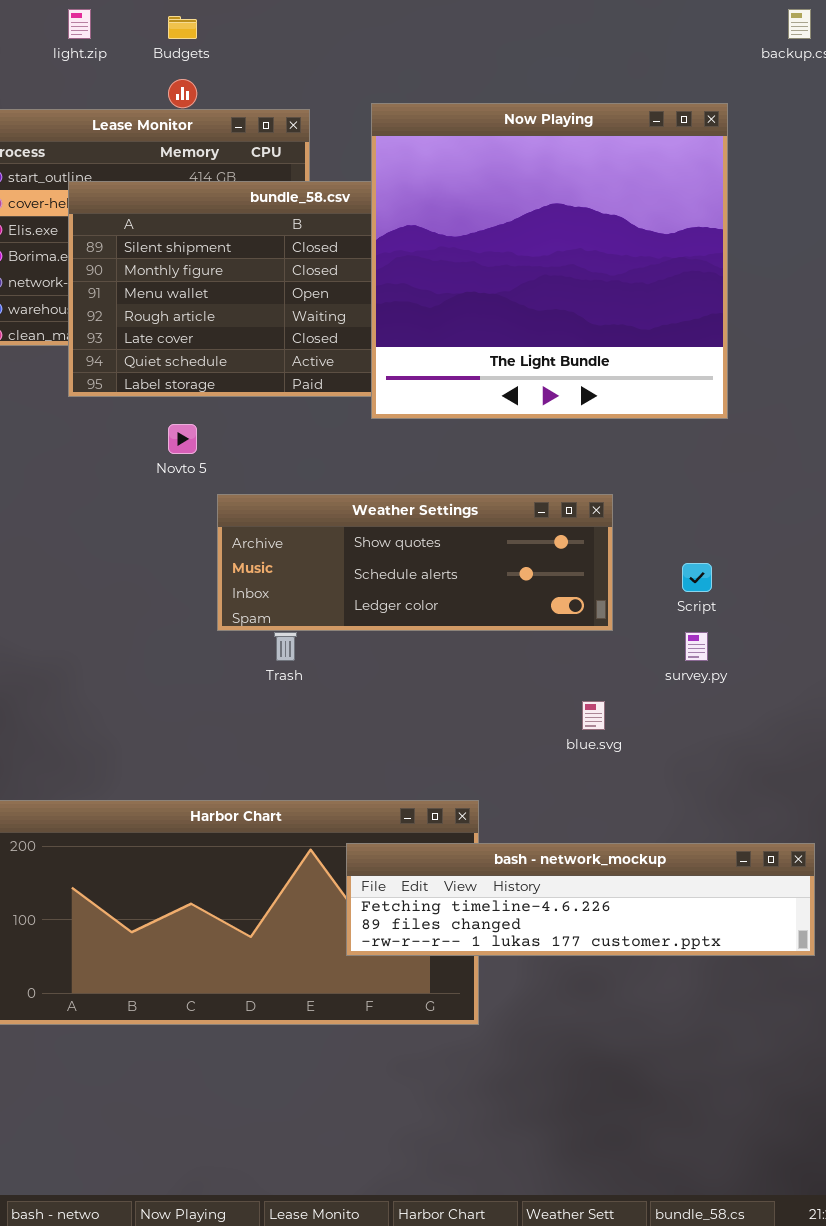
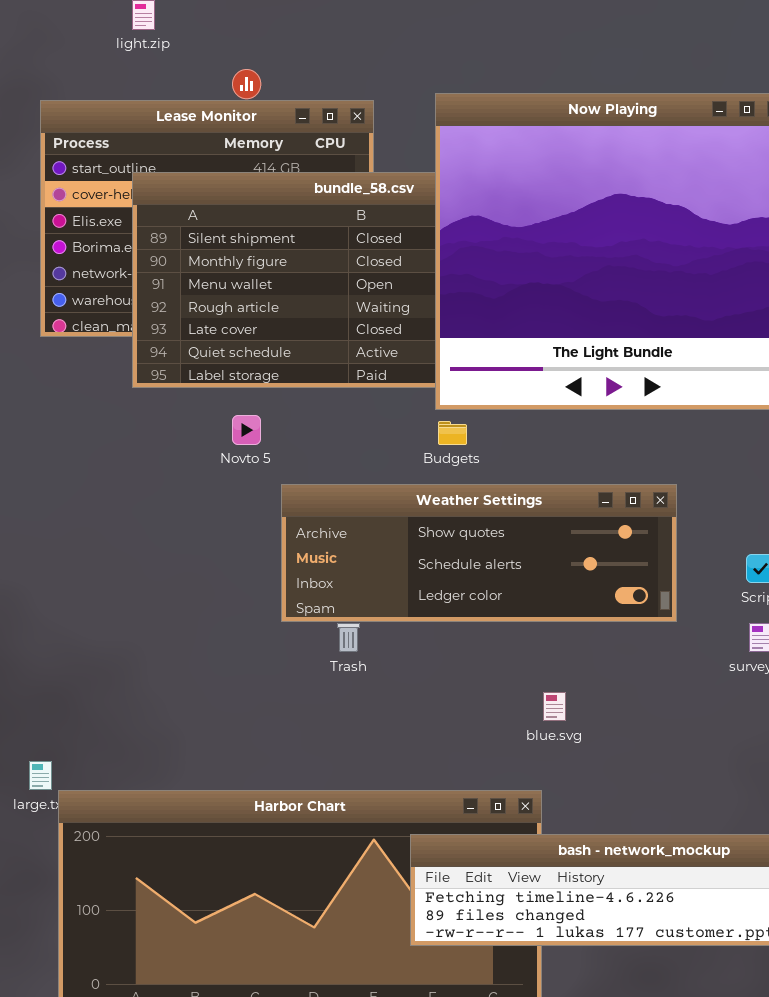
Budgets: [168,16,197,39] -> [438,421,467,445], moved
blue.svg: [582,701,605,730] -> [543,692,566,721], moved

